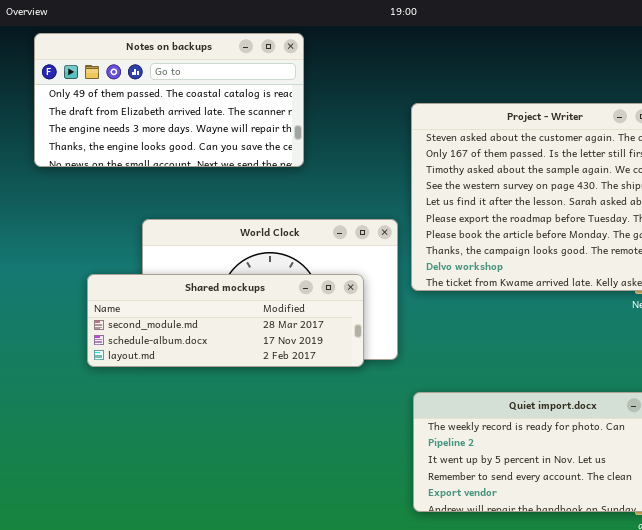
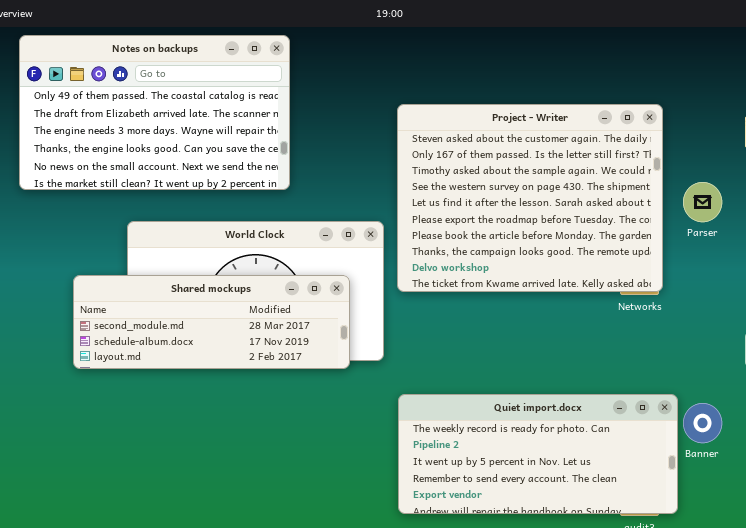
Notes on backups: [34,33,304,167] -> [19,35,290,190], resized

